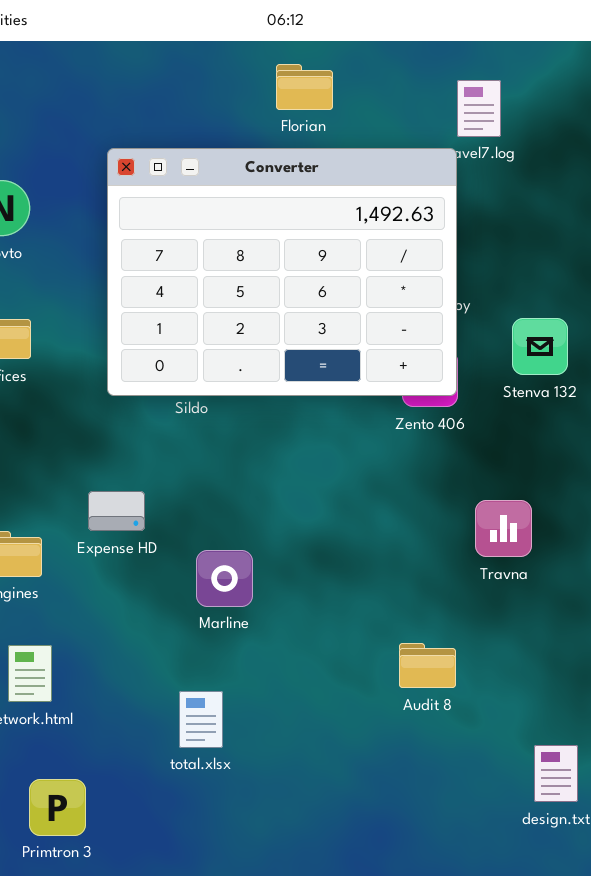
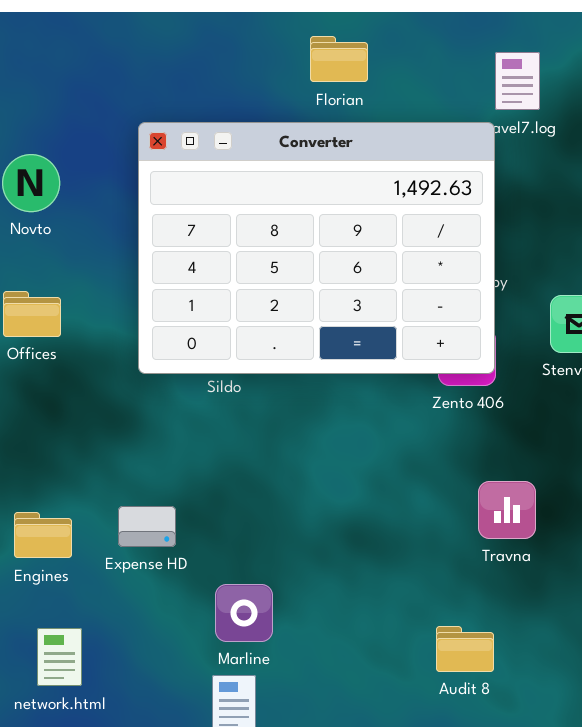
Expense HD: [88,491,145,531] -> [118,506,176,547], moved
Travna: [475,500,532,557] -> [478,481,536,539], moved
Marline: [196,550,253,607] -> [215,584,273,642], moved

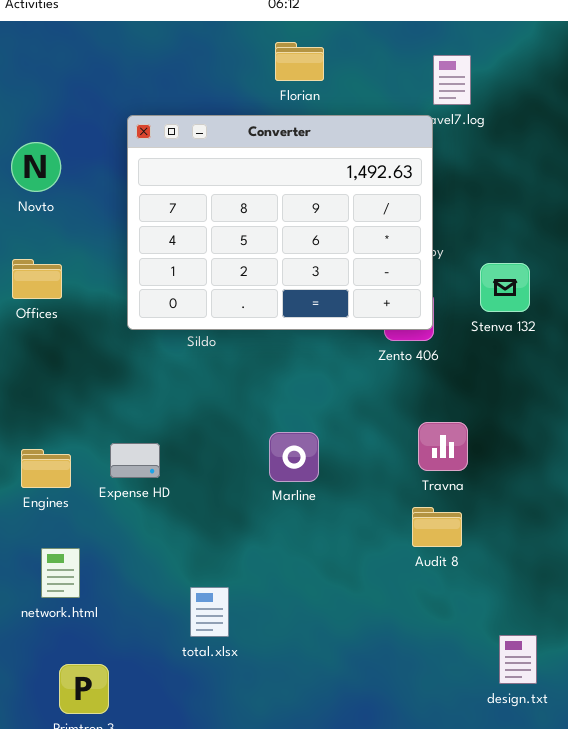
Marline: [215,584,273,642] -> [269,432,319,482], moved
Audit 8: [436,626,494,672] -> [412,507,462,547], moved

